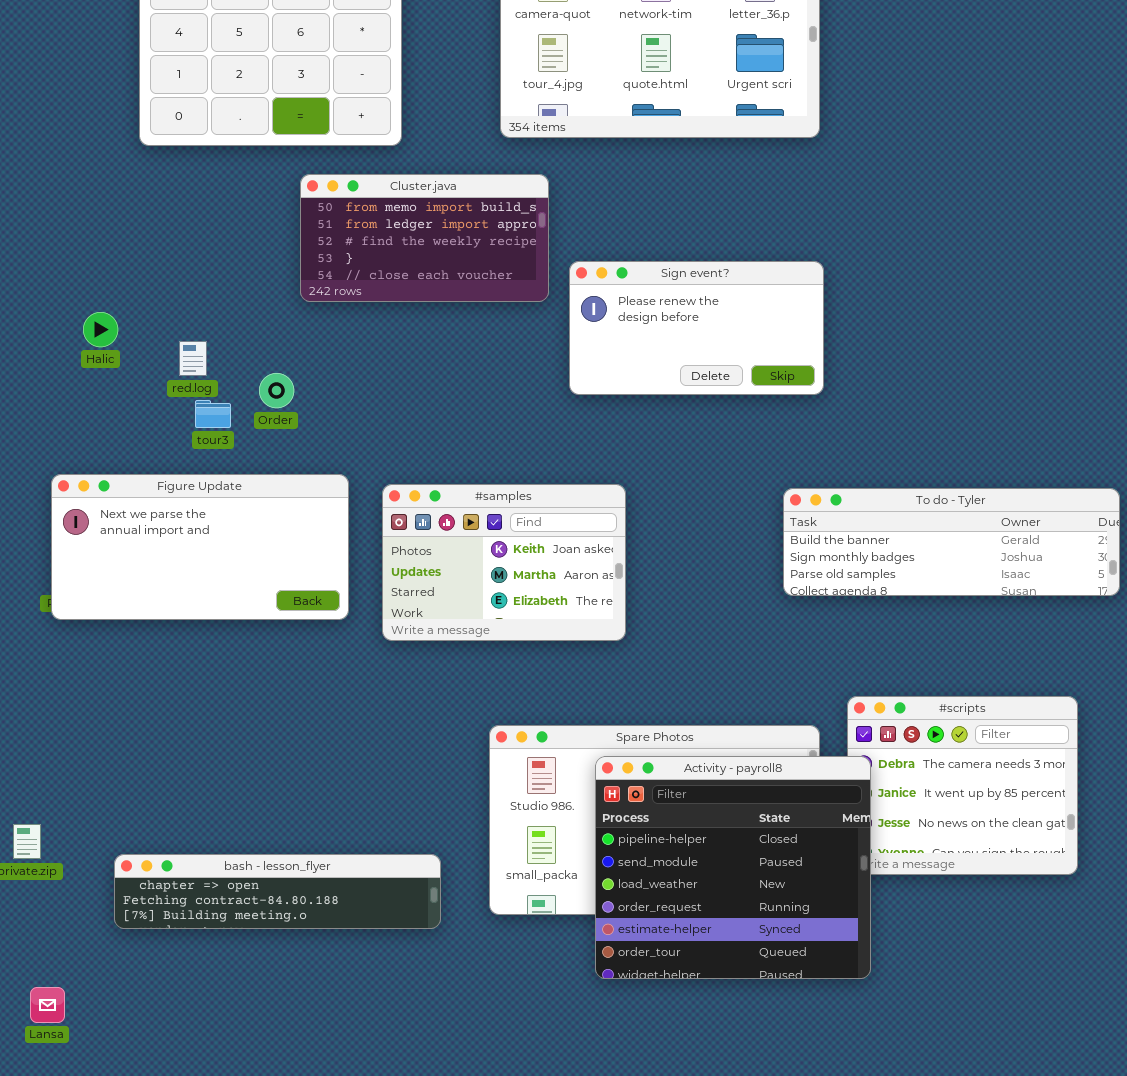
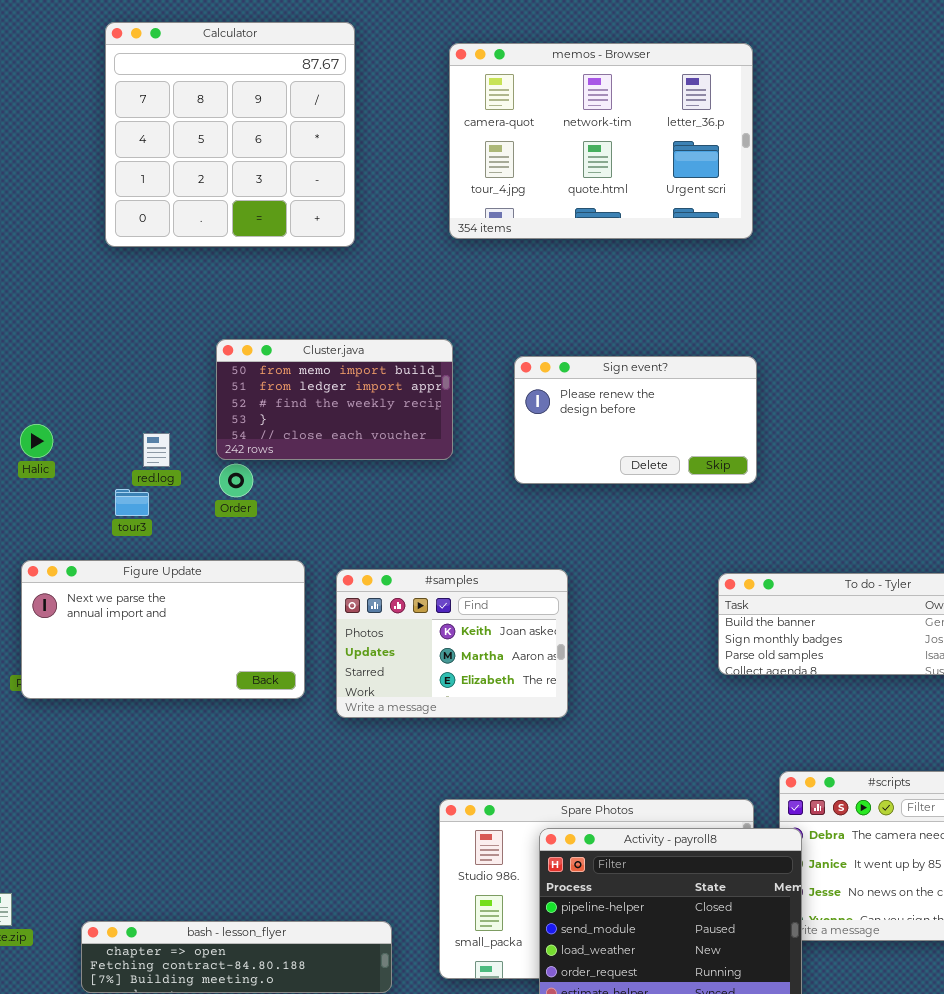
Cluster.java: [300,174,549,302] -> [216,339,453,460], moved
Halic: [83,312,118,347] -> [20,424,53,458], moved
tour3: [195,400,231,428] -> [115,489,149,516], moved

